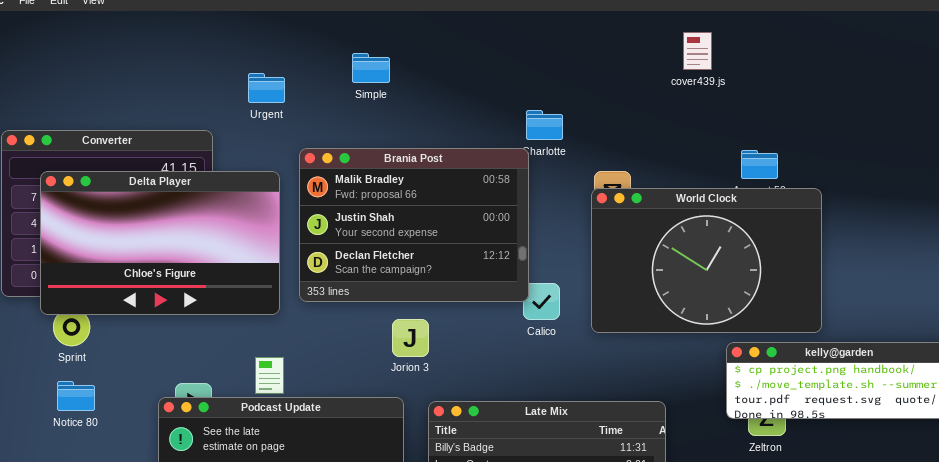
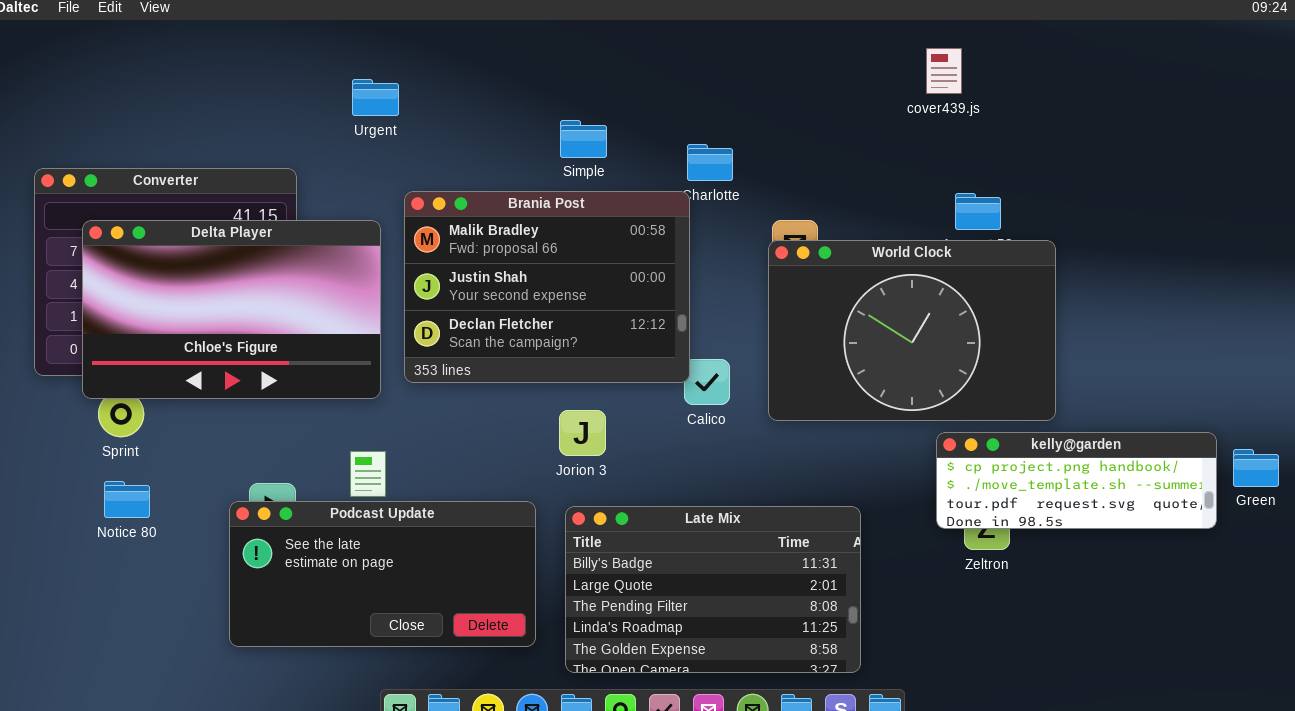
cover439.js: [683,32,712,70] -> [926,48,962,94], moved
Simple: [352,53,390,83] -> [560,120,607,158], moved
Urgent: [248,73,285,103] -> [352,79,399,116], moved
Jorion 3: [392,319,429,357] -> [559,410,606,456], moved

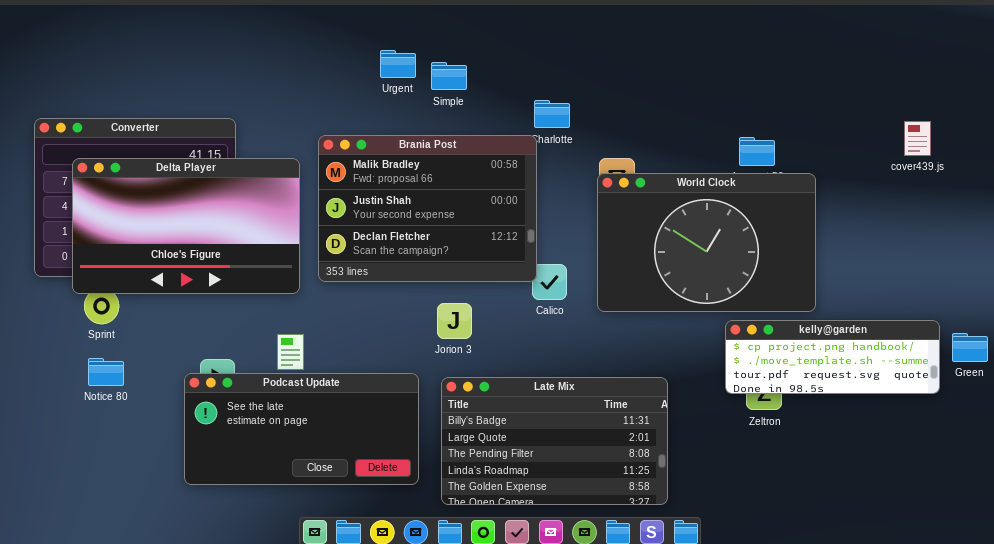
cover439.js: [926,48,962,94] -> [904,121,931,156], moved
Urgent: [352,79,399,116] -> [380,50,416,78], moved
Simple: [560,120,607,158] -> [431,62,467,90], moved

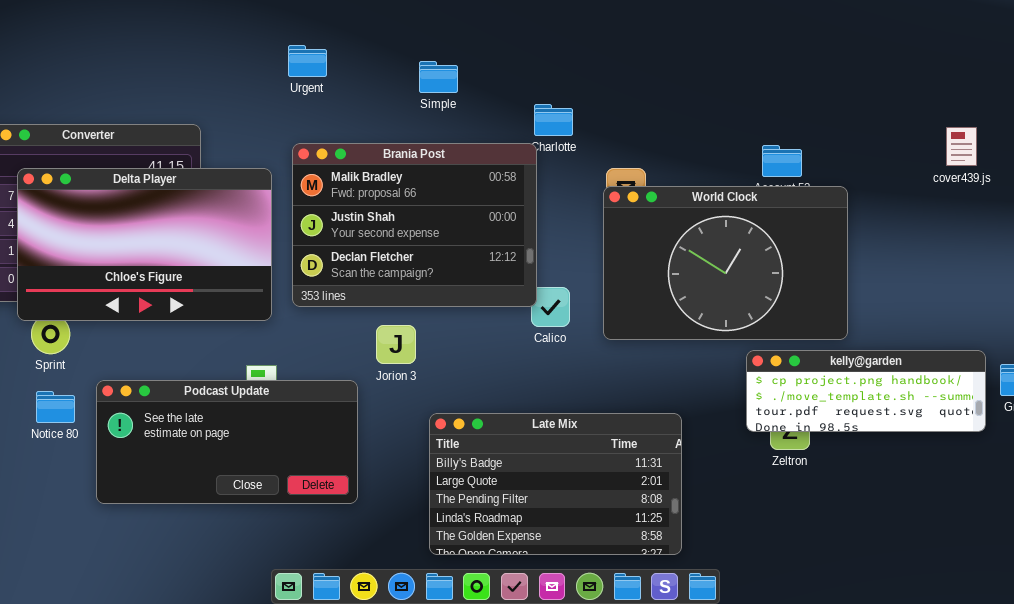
Urgent: [380,50,416,78] -> [288,45,327,77], moved
Jorion 3: [437,303,472,339] -> [376,325,416,364], moved
Podcast Update: [184,373,419,485] -> [96,380,358,504], moved

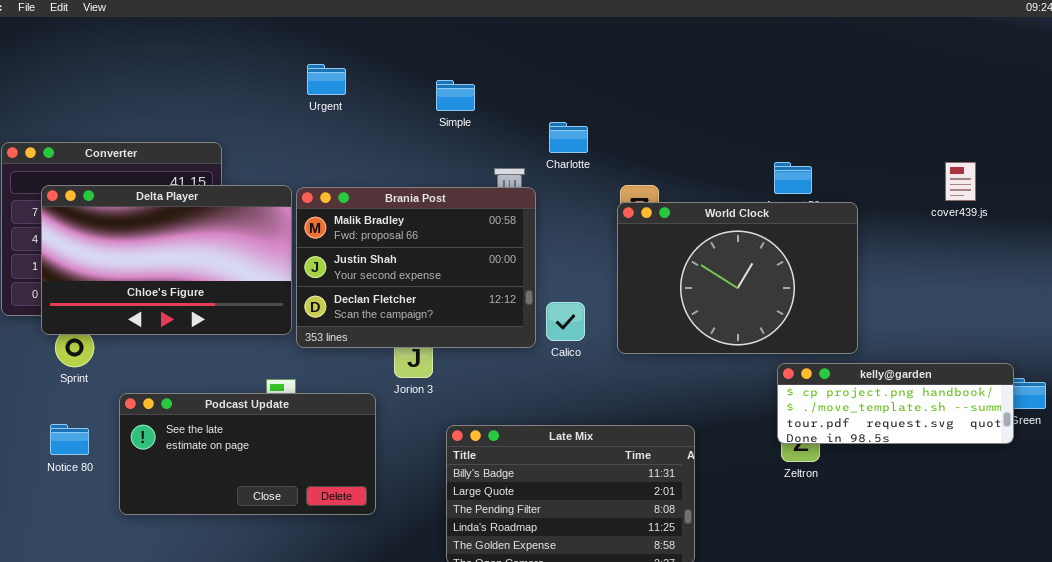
cover439.js: [946,127,977,166] -> [945,162,976,201], moved
Brania Post: [292,143,537,307] -> [296,187,536,348], moved
kelly@garden: [746,350,986,432] -> [777,363,1014,444], moved
Notice 80: [36,391,75,423] -> [50,424,89,455], moved

